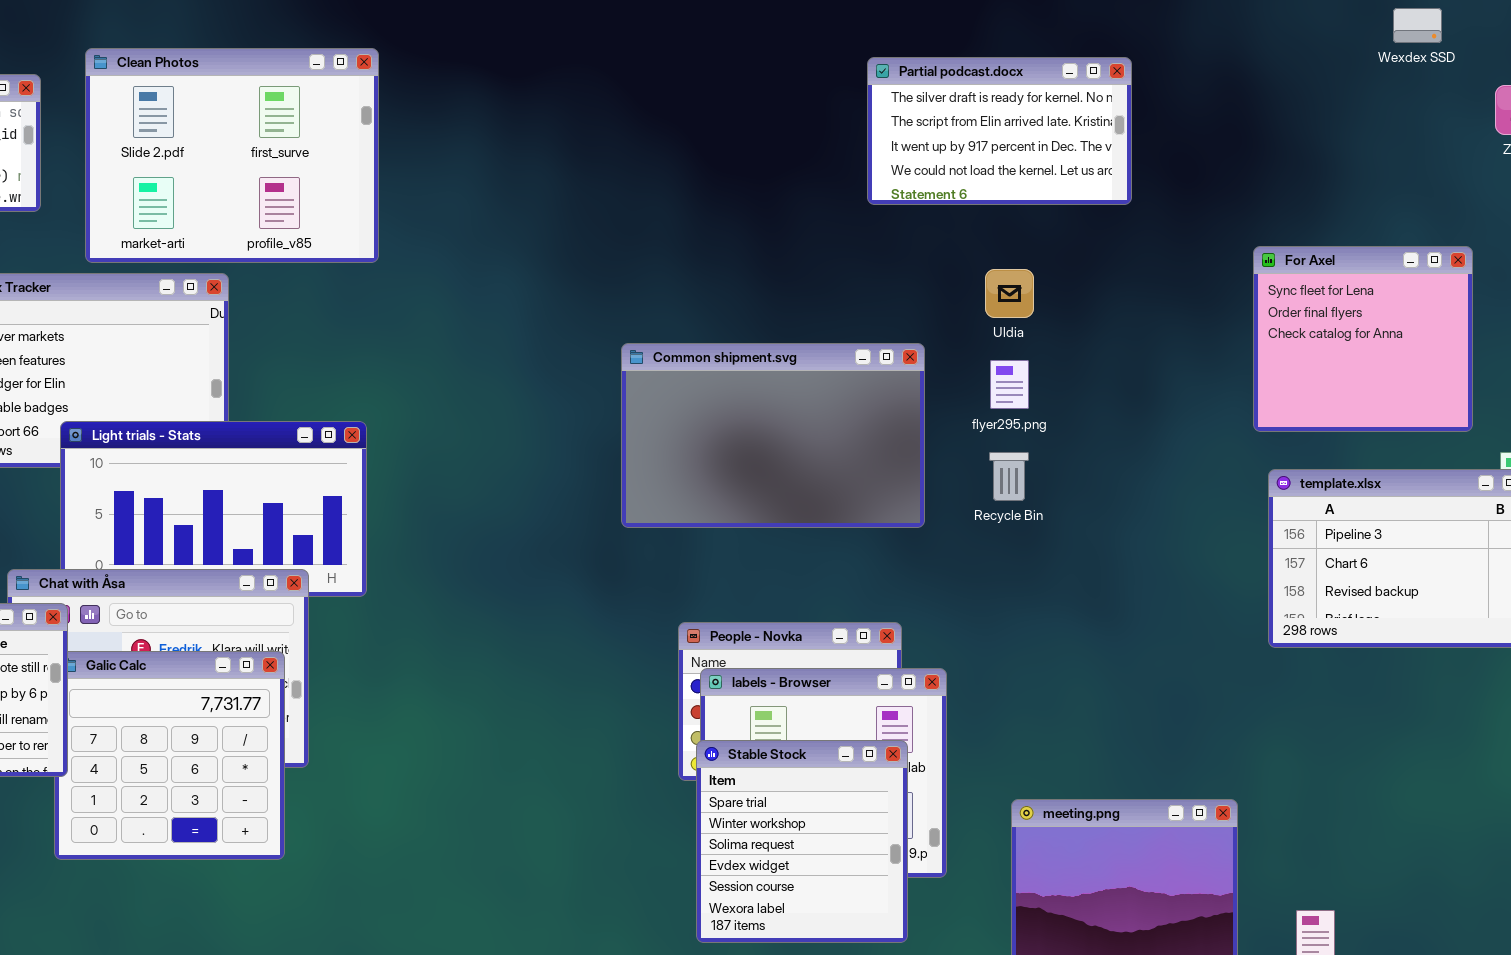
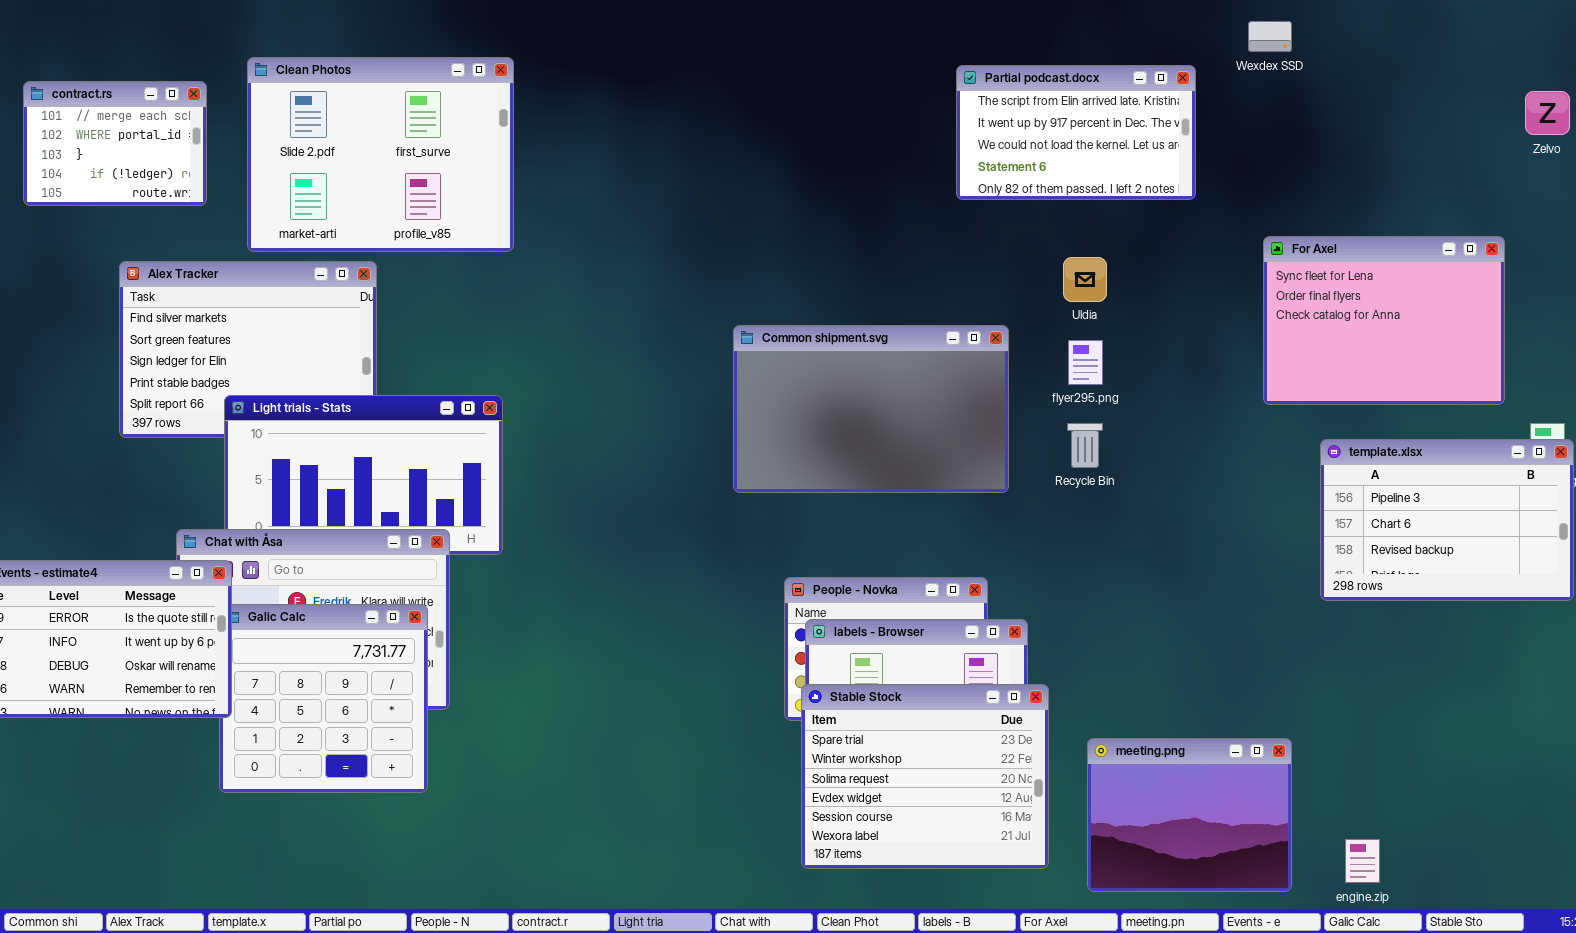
Wexdex SSD: [1393,8,1442,43] -> [1248,21,1292,52], moved
Partial podcast.docx: [867,57,1132,205] -> [956,65,1196,200], scrolled down 1 row
For Axel: [1253,246,1473,432] -> [1263,236,1505,405], resized
Stable Stock: [696,740,908,943] -> [801,684,1049,869], resized

